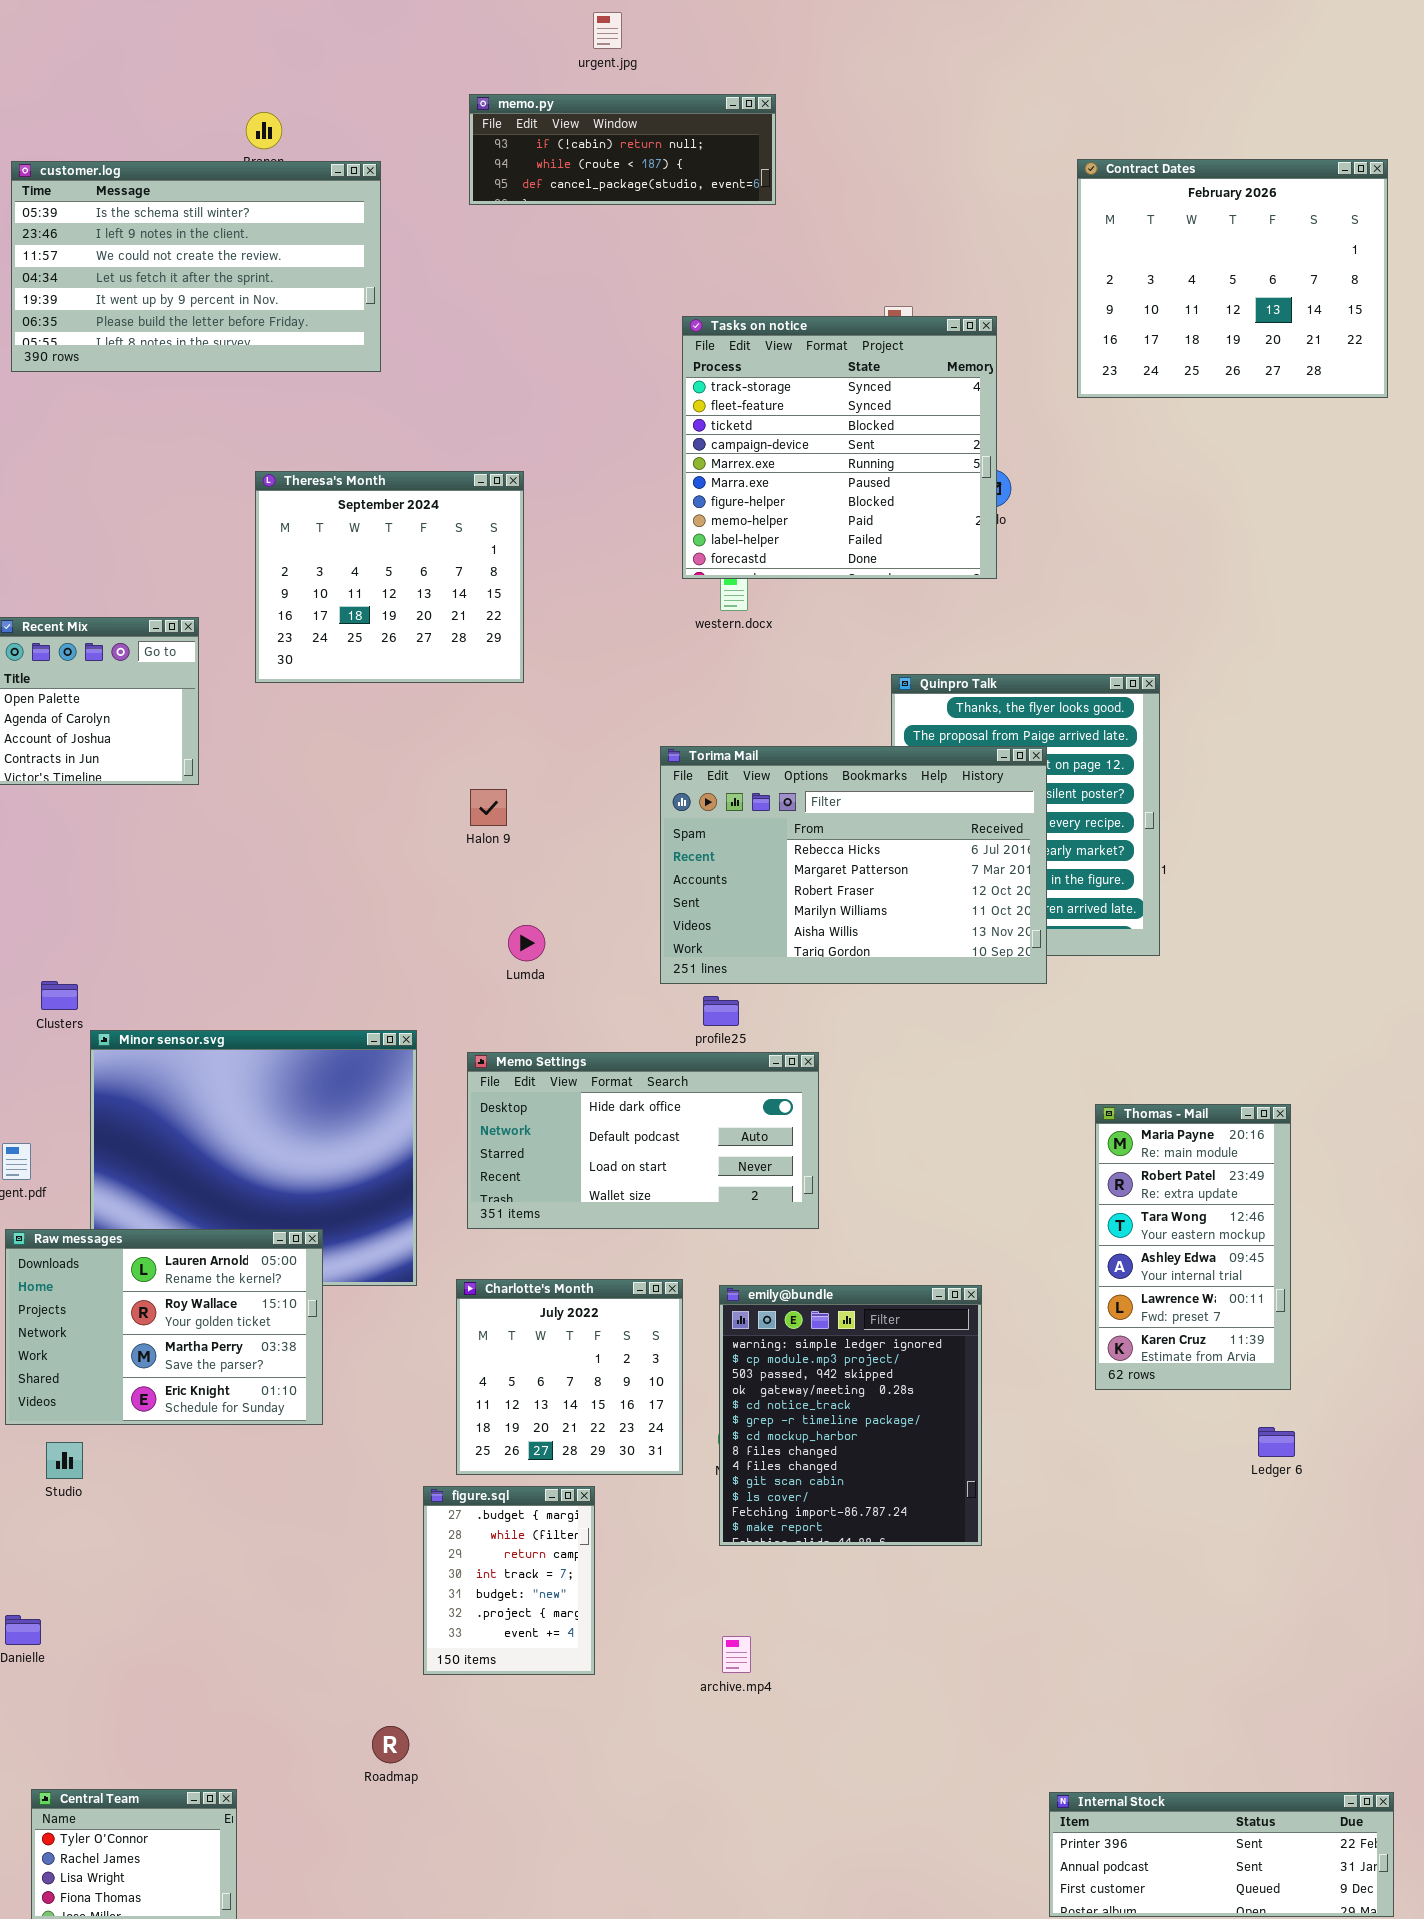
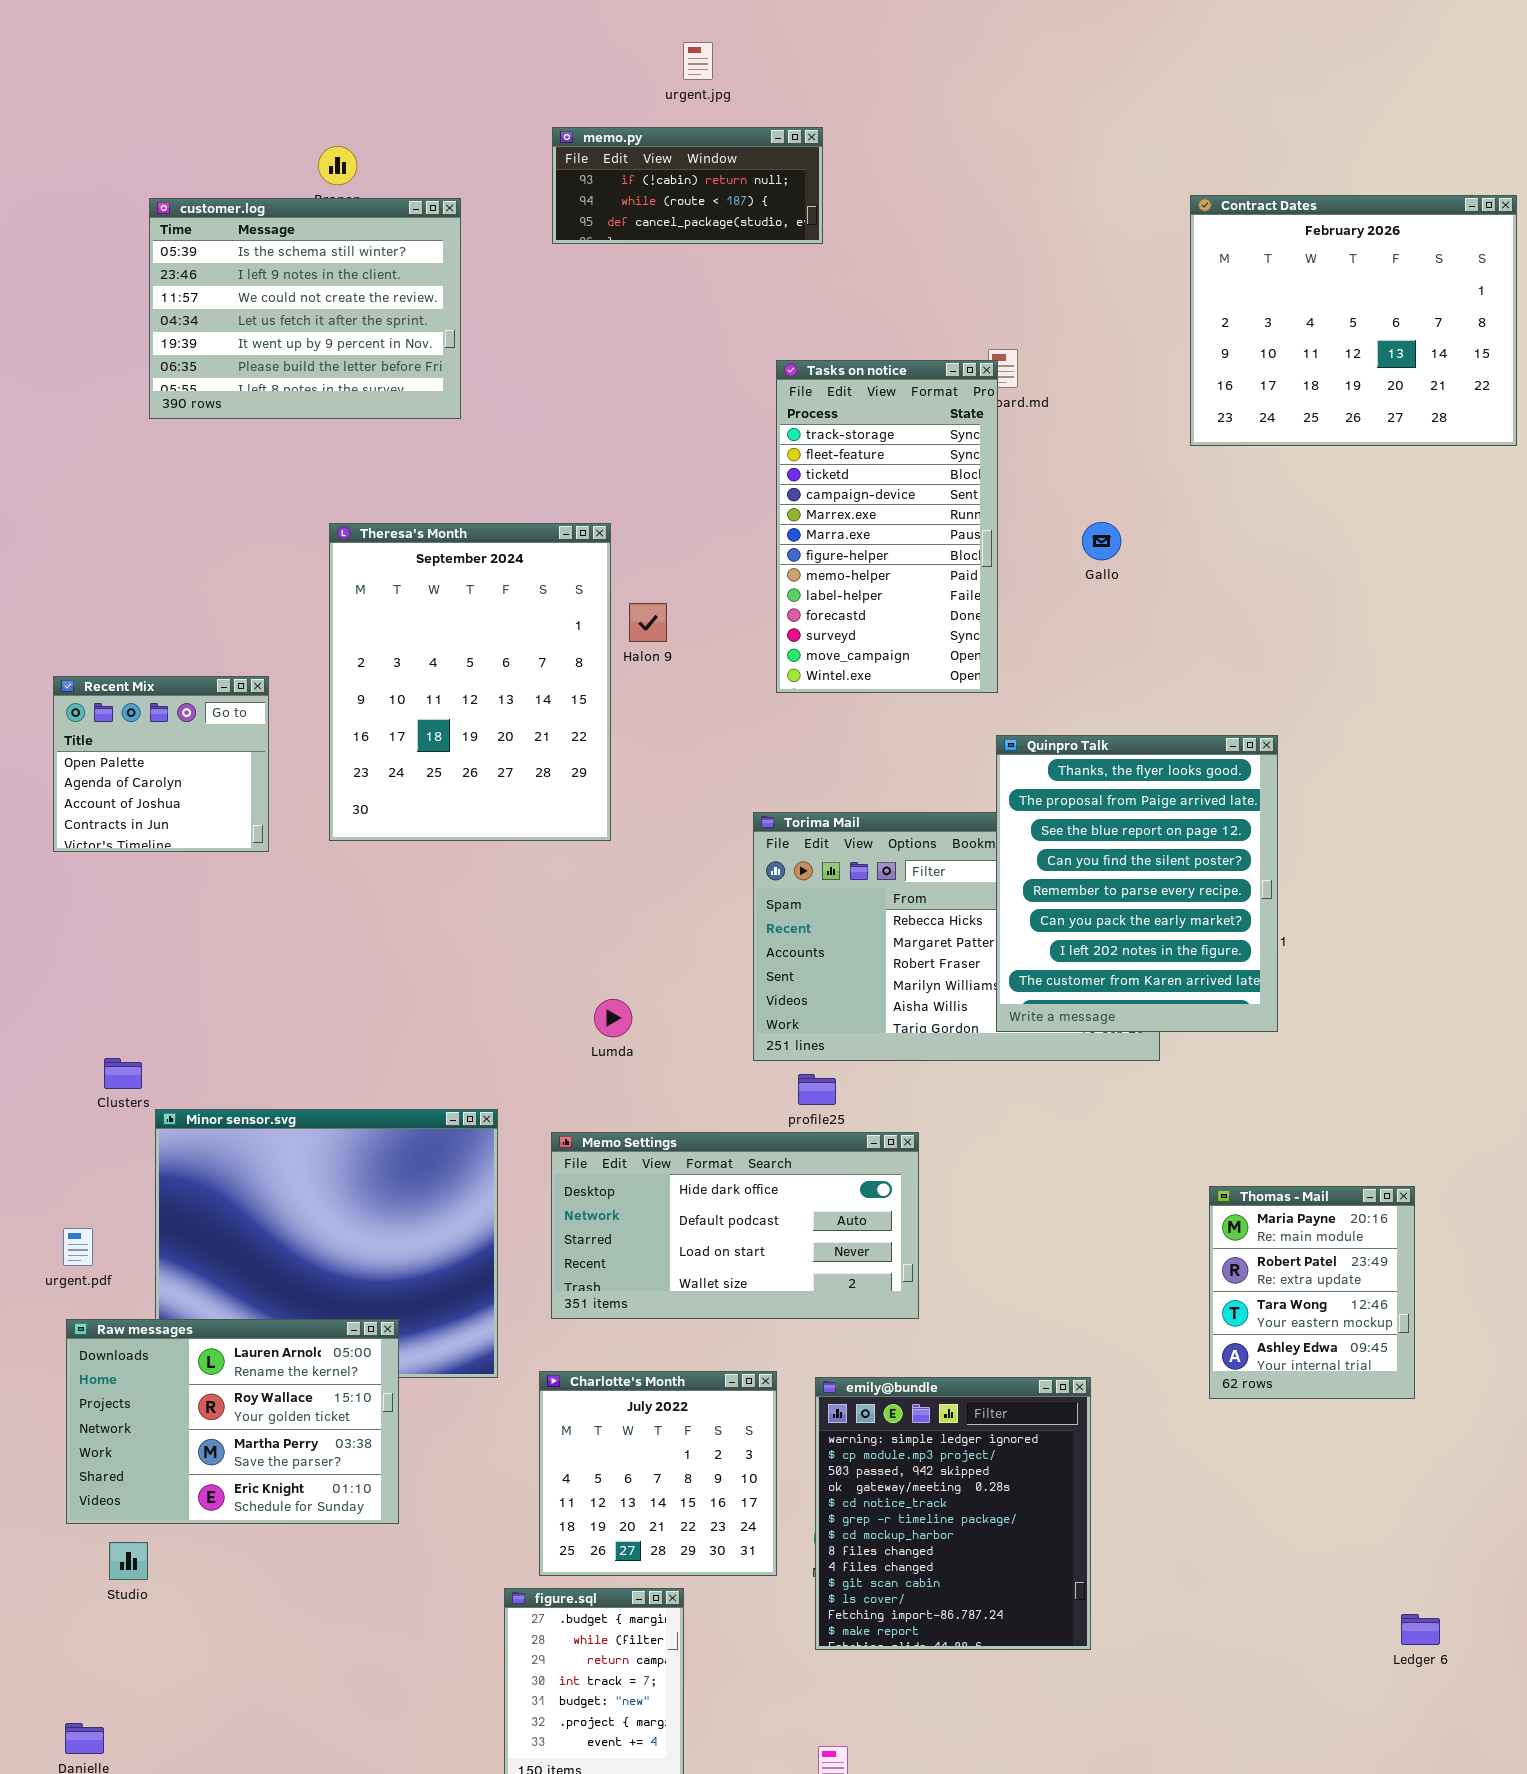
memo.py: [469,94,776,205] -> [552,127,823,244], resized
customer.log: [11,161,381,372] -> [149,198,461,419], resized
Tasks on notice: [682,316,997,579] -> [776,360,998,693], resized
Theresa's Month: [255,471,524,683] -> [329,523,611,841], resized
Quinpro Talk: [891,674,1160,956] -> [996,735,1278,1032], raised
Halon 9: [470,789,507,826] -> [629,603,667,642], moved
Thomas - Mail: [1095,1104,1291,1390] -> [1209,1186,1415,1399], resized
Ledger 6: [1258,1427,1295,1457] -> [1401,1614,1440,1645], moved

